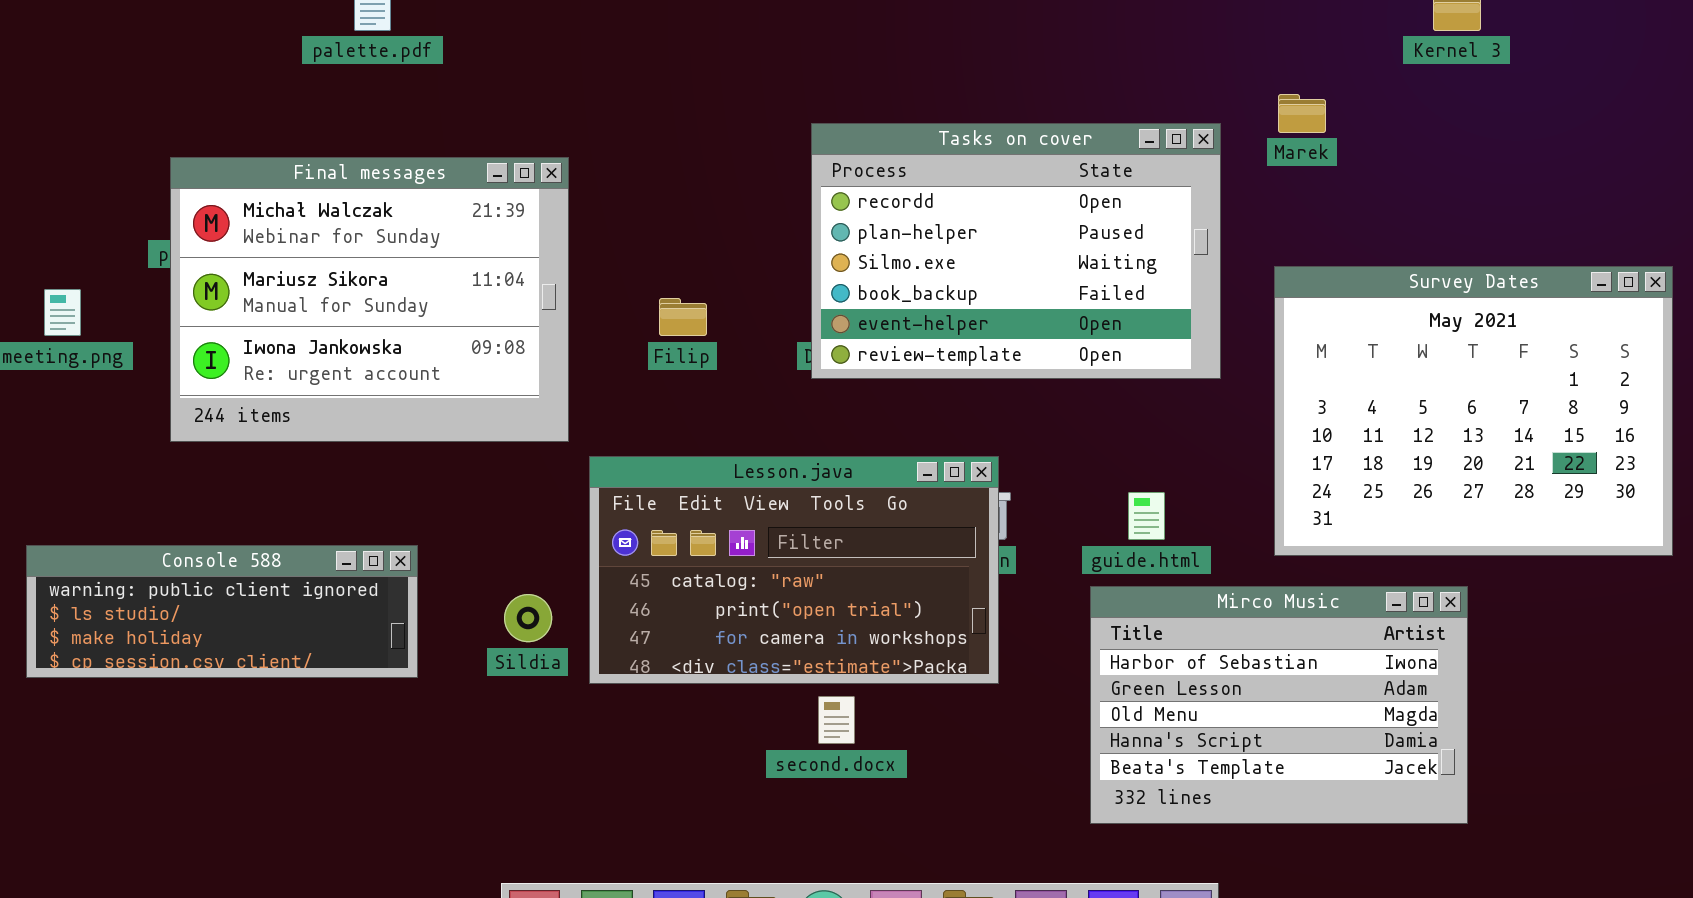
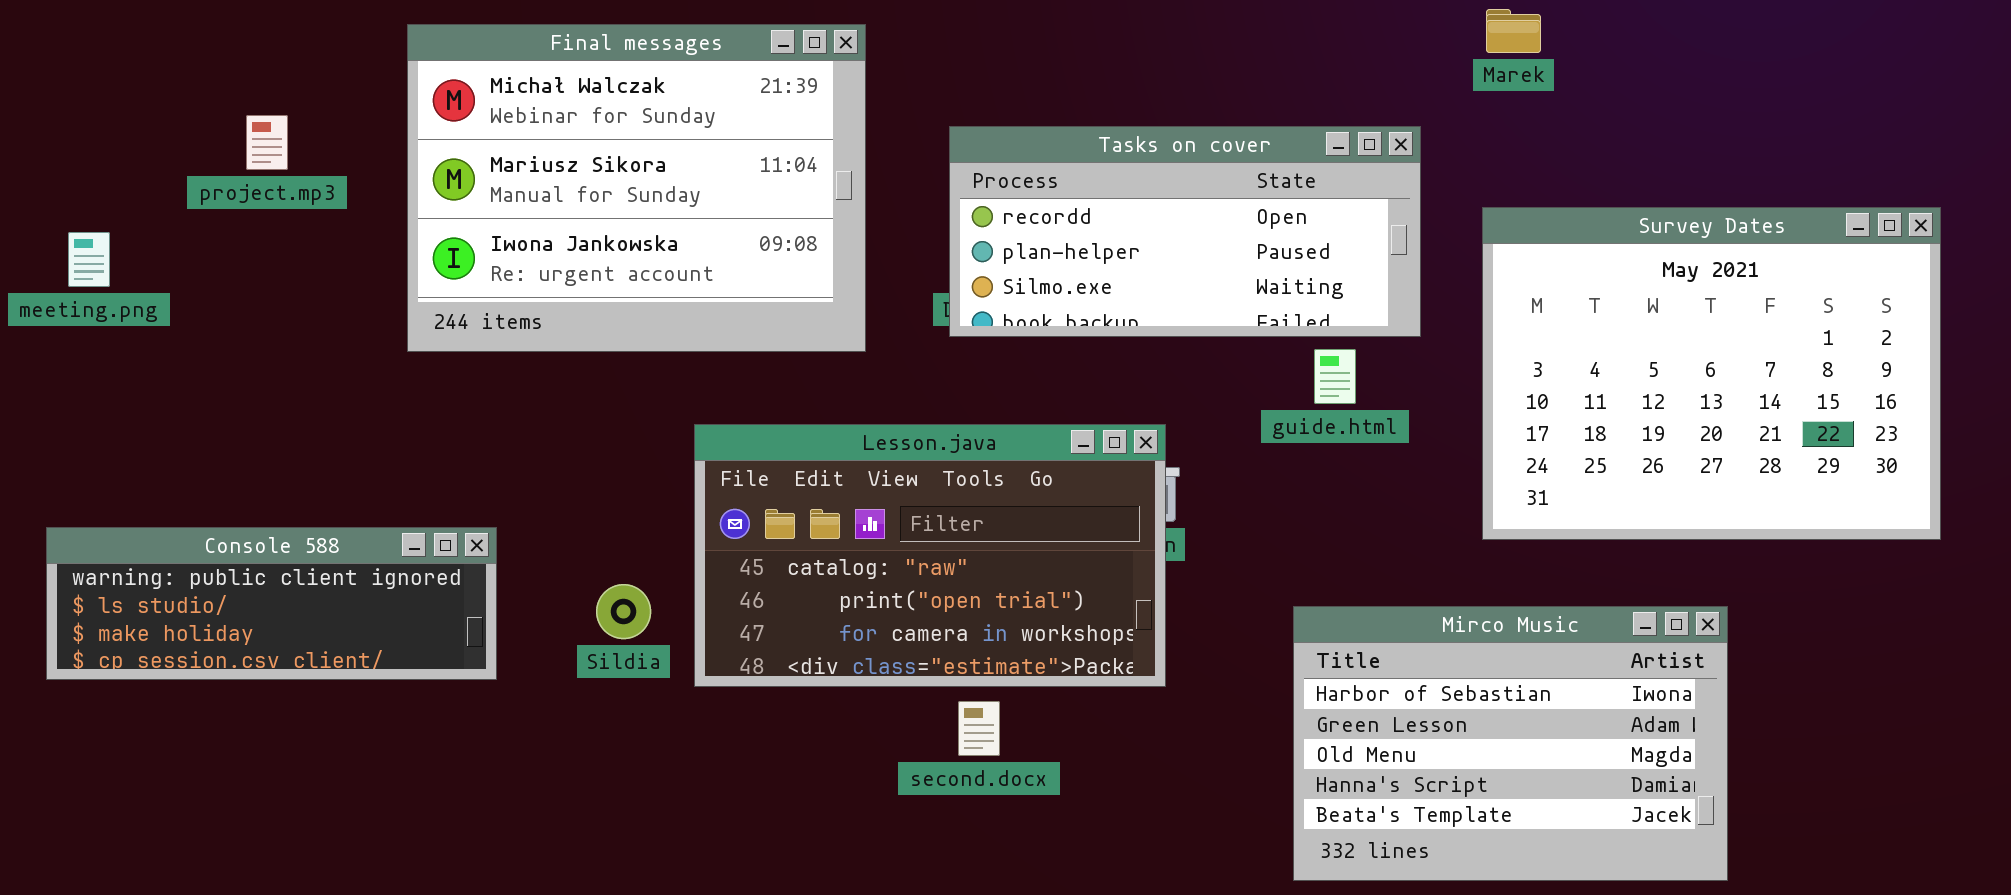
Tasks on cover: [811,123,1221,379] -> [949,126,1421,337], resized
Final messages: [170,157,569,442] -> [407,24,866,352], moved
guide.html: [1128,492,1165,540] -> [1314,349,1356,404], moved
Mirco Music: [1090,586,1468,824] -> [1293,606,1728,881], moved

